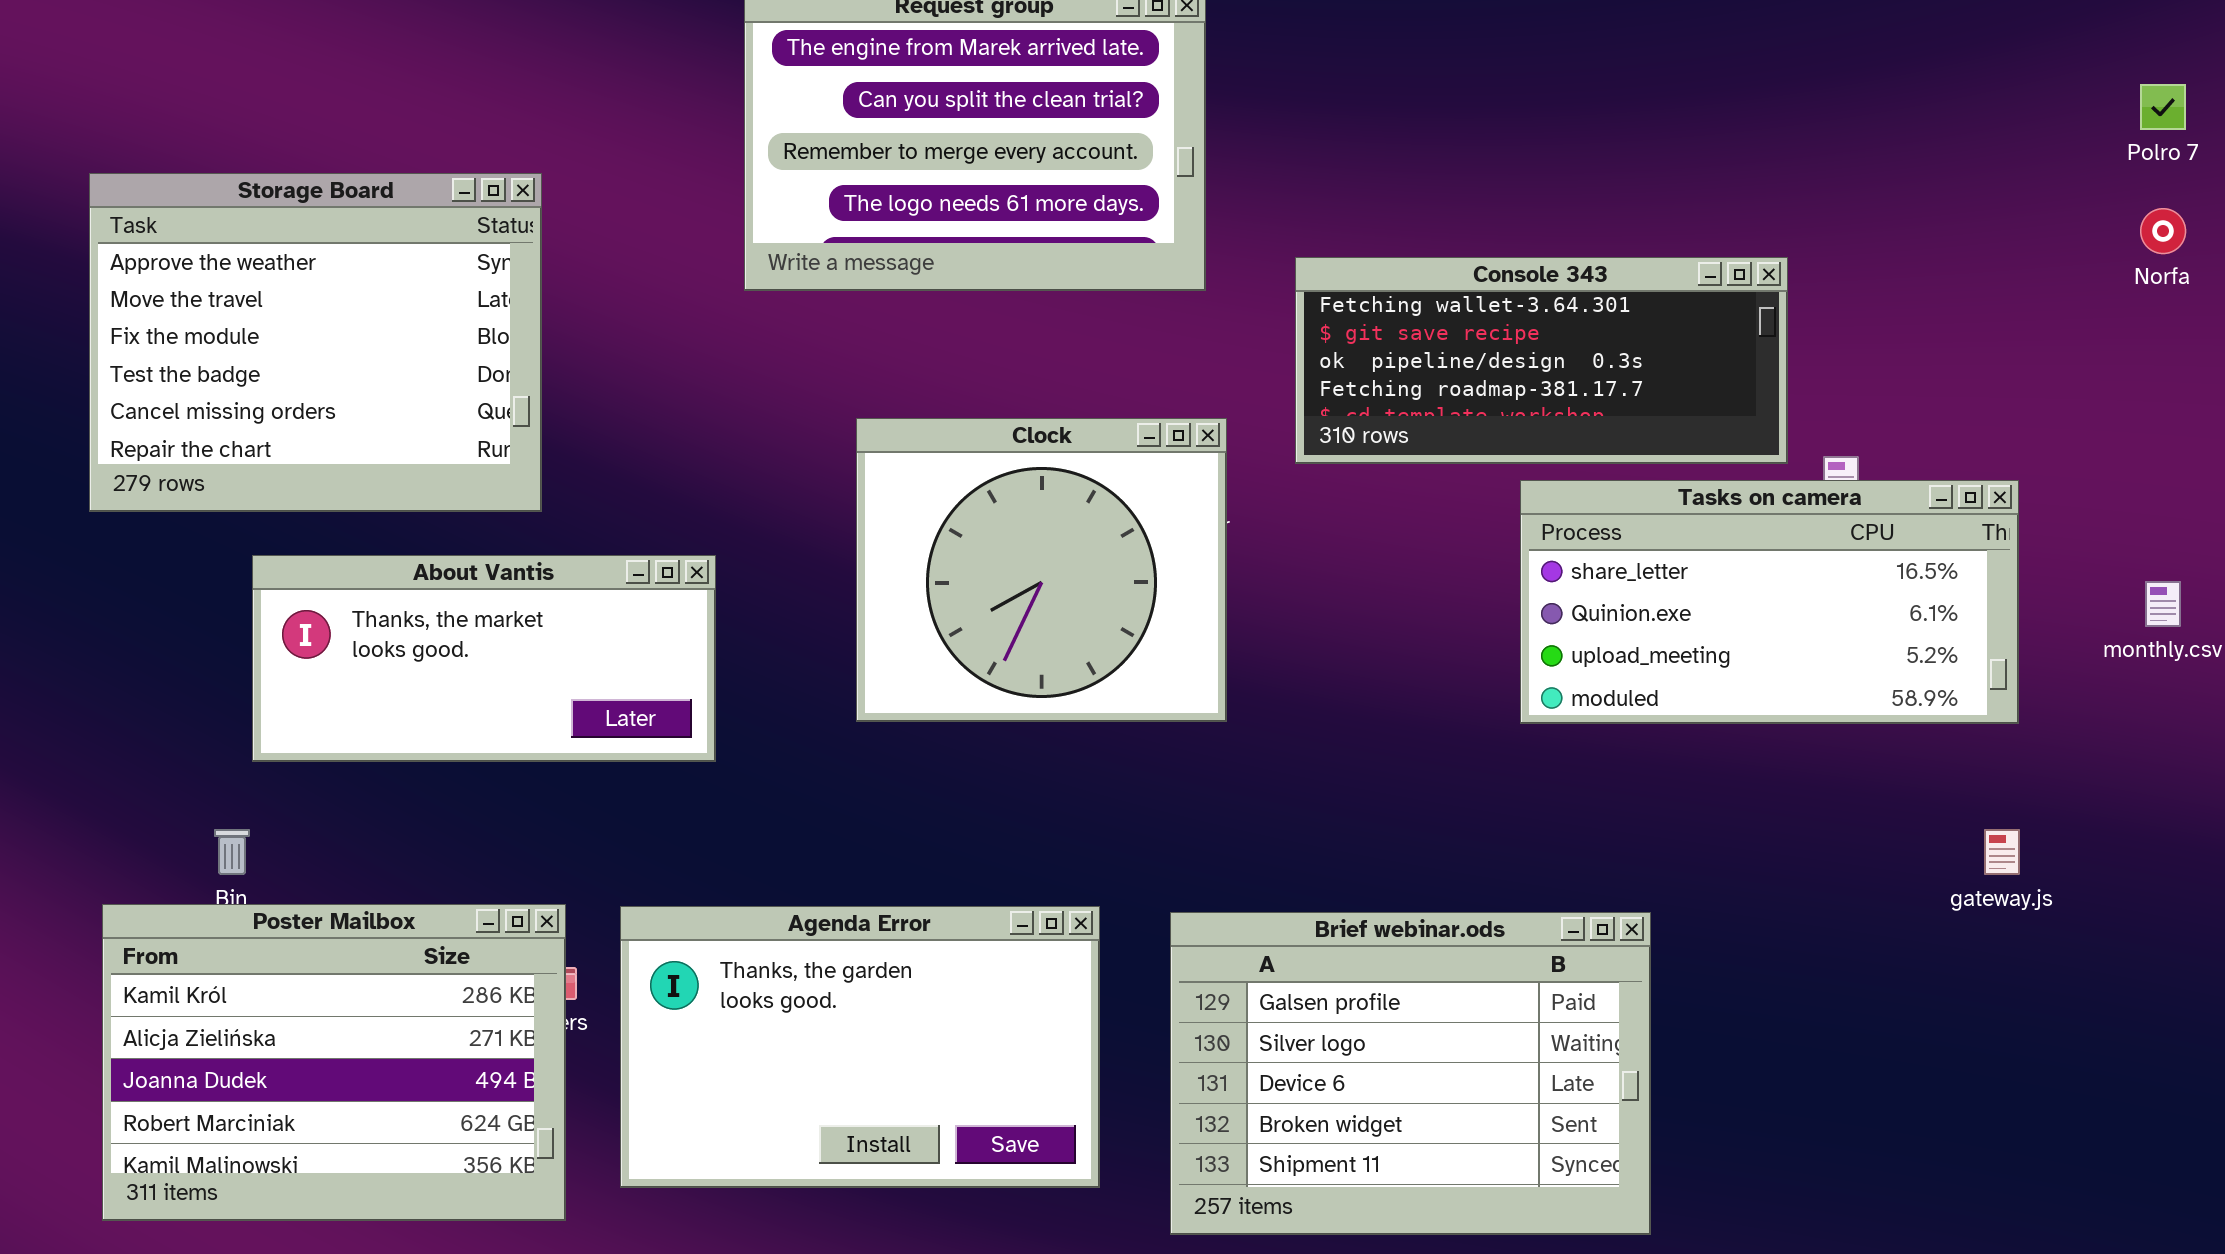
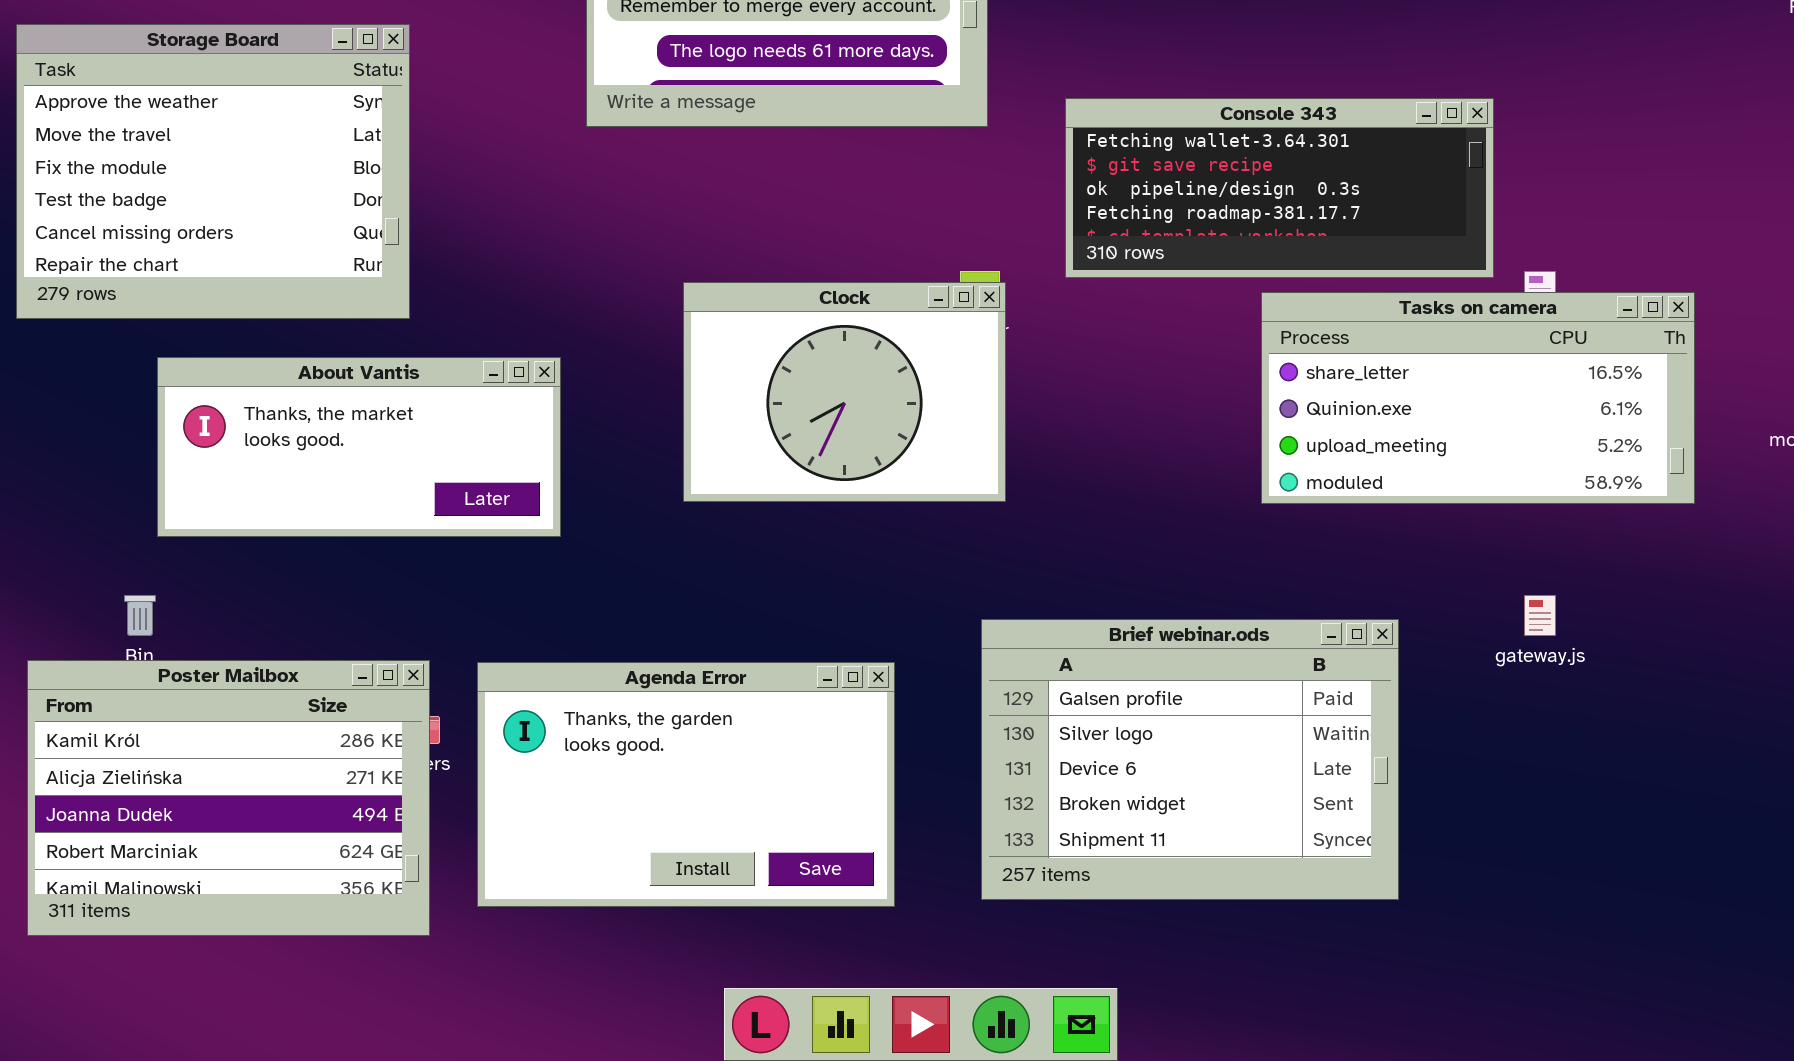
Clock: [856,418,1227,722] -> [683,282,1006,502], resized
gateway.js: [1984,829,2020,875] -> [1524,595,1556,636], moved
Brief webinar.ods: [1170,912,1651,1235] -> [981,619,1399,900], moved

